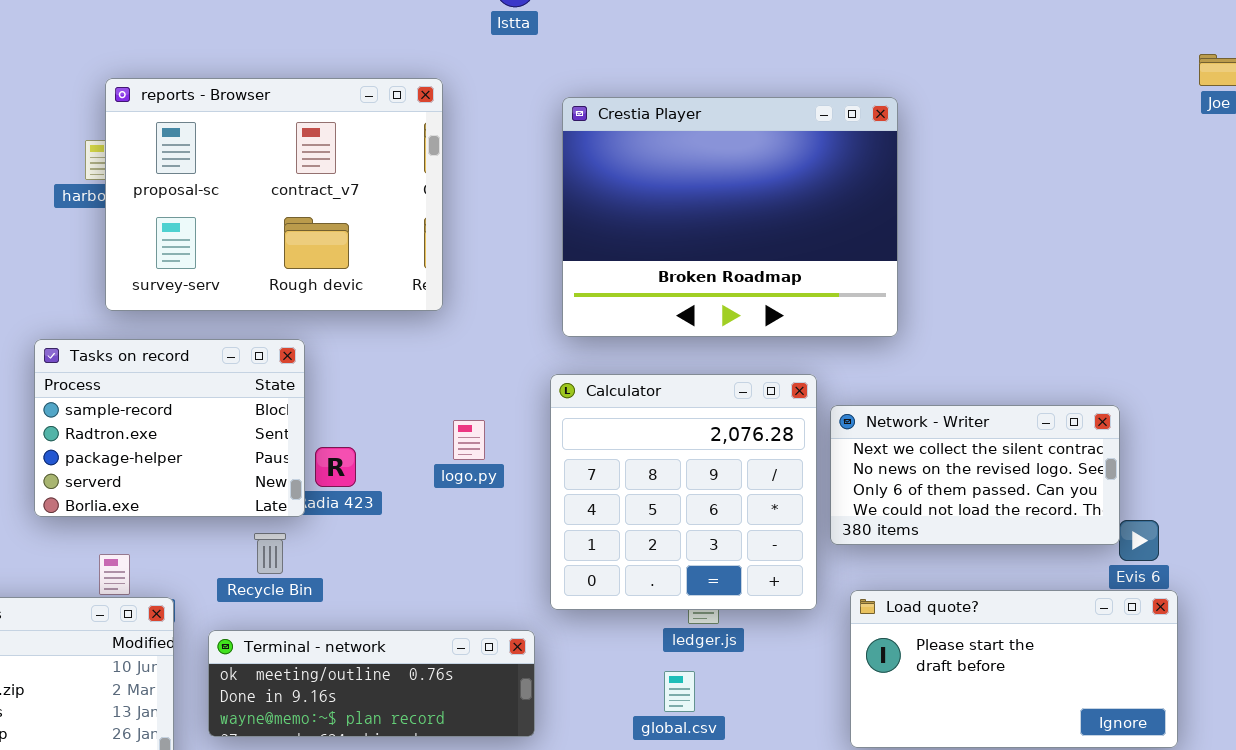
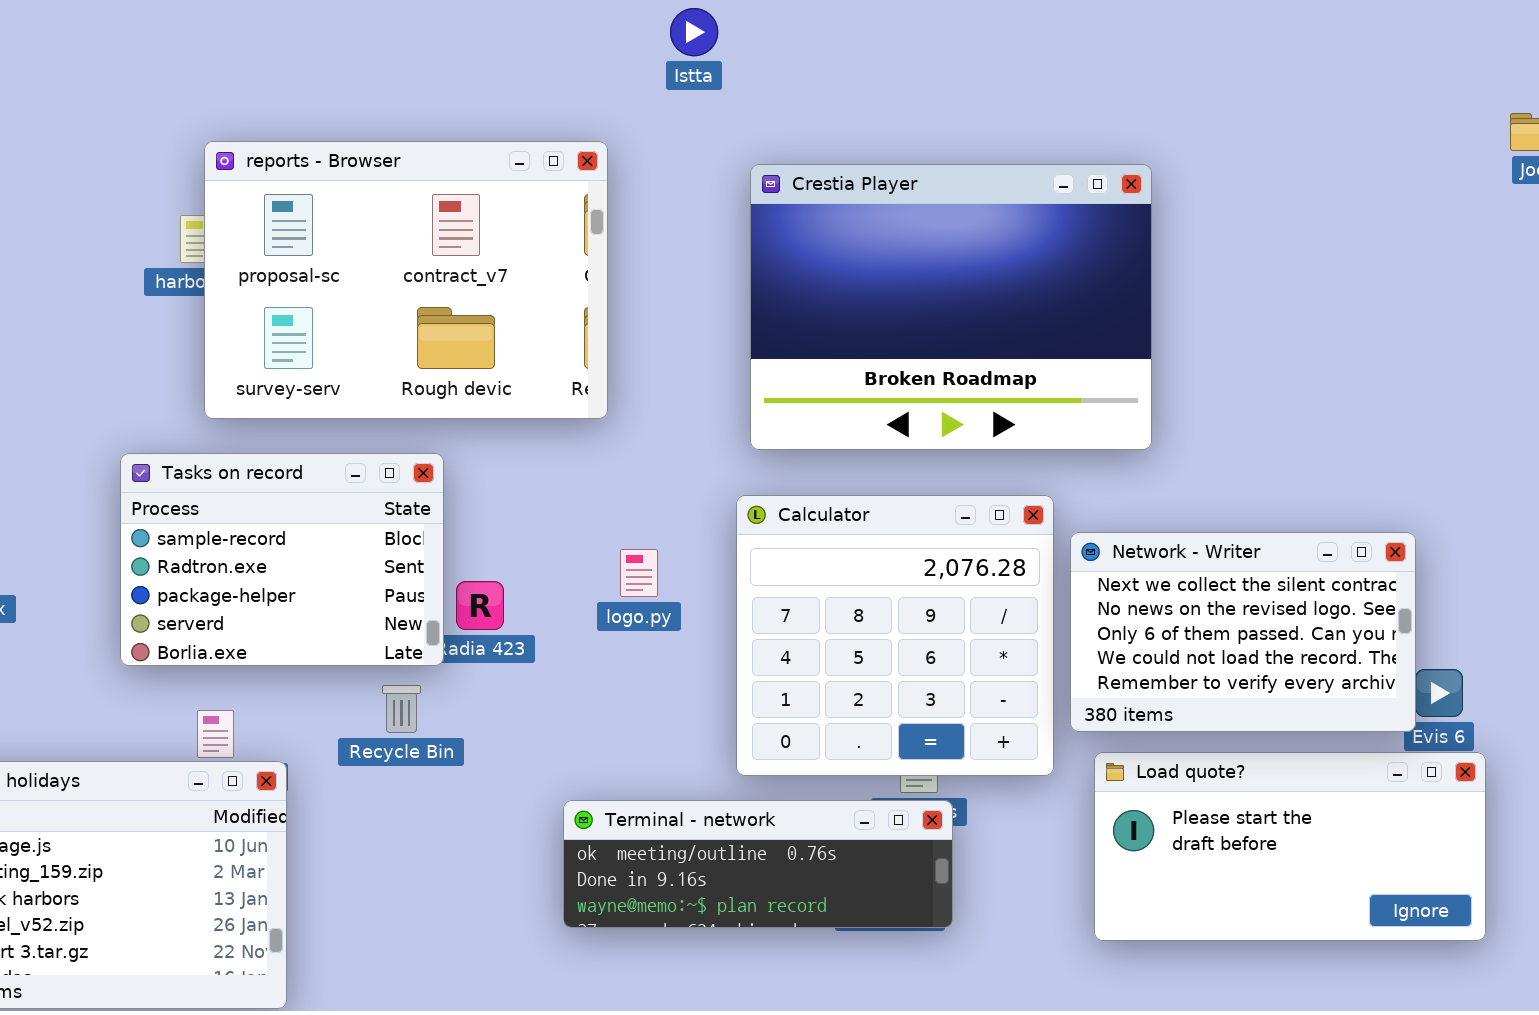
Network - Writer: [830,405,1120,545] -> [1070,532,1416,732], resized
Terminal - network: [208,630,535,737] -> [563,800,953,928], moved

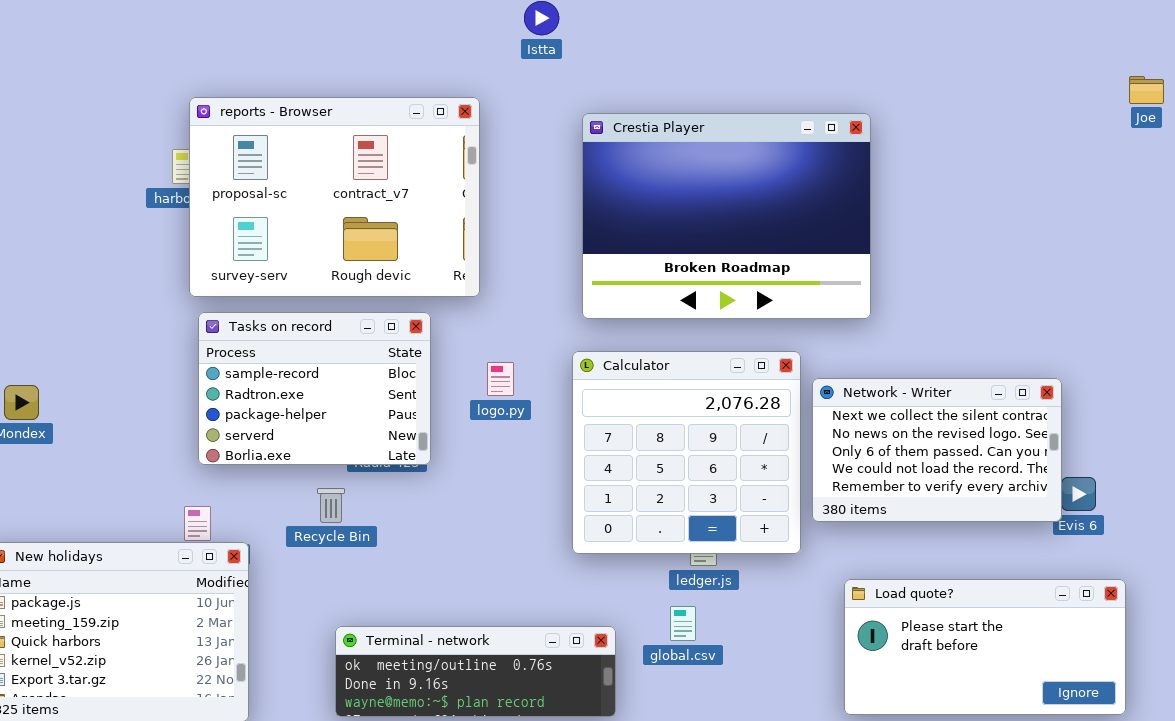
Tasks on record: [120,453,444,666] -> [198,312,431,465], moved
logo.py: [620,549,658,597] -> [487,362,514,396], moved
Load quote?: [1094,752,1486,941] -> [844,579,1126,715], moved
Terminal - network: [563,800,953,928] -> [335,626,616,717], moved

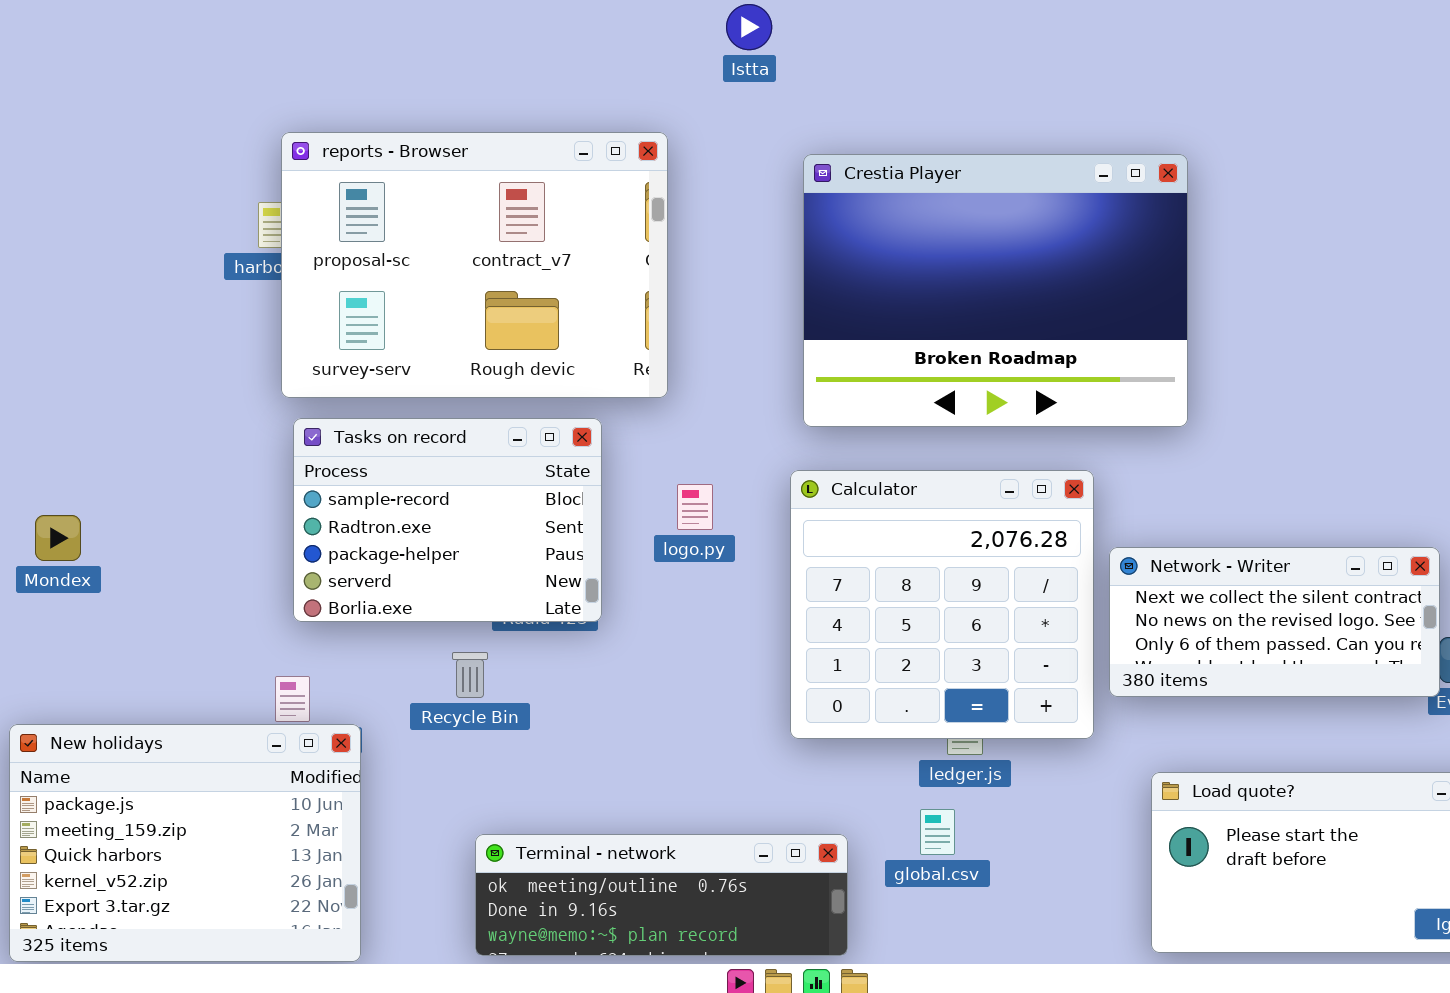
Network - Writer: [812,378,1062,522] -> [1109,547,1440,697], resized

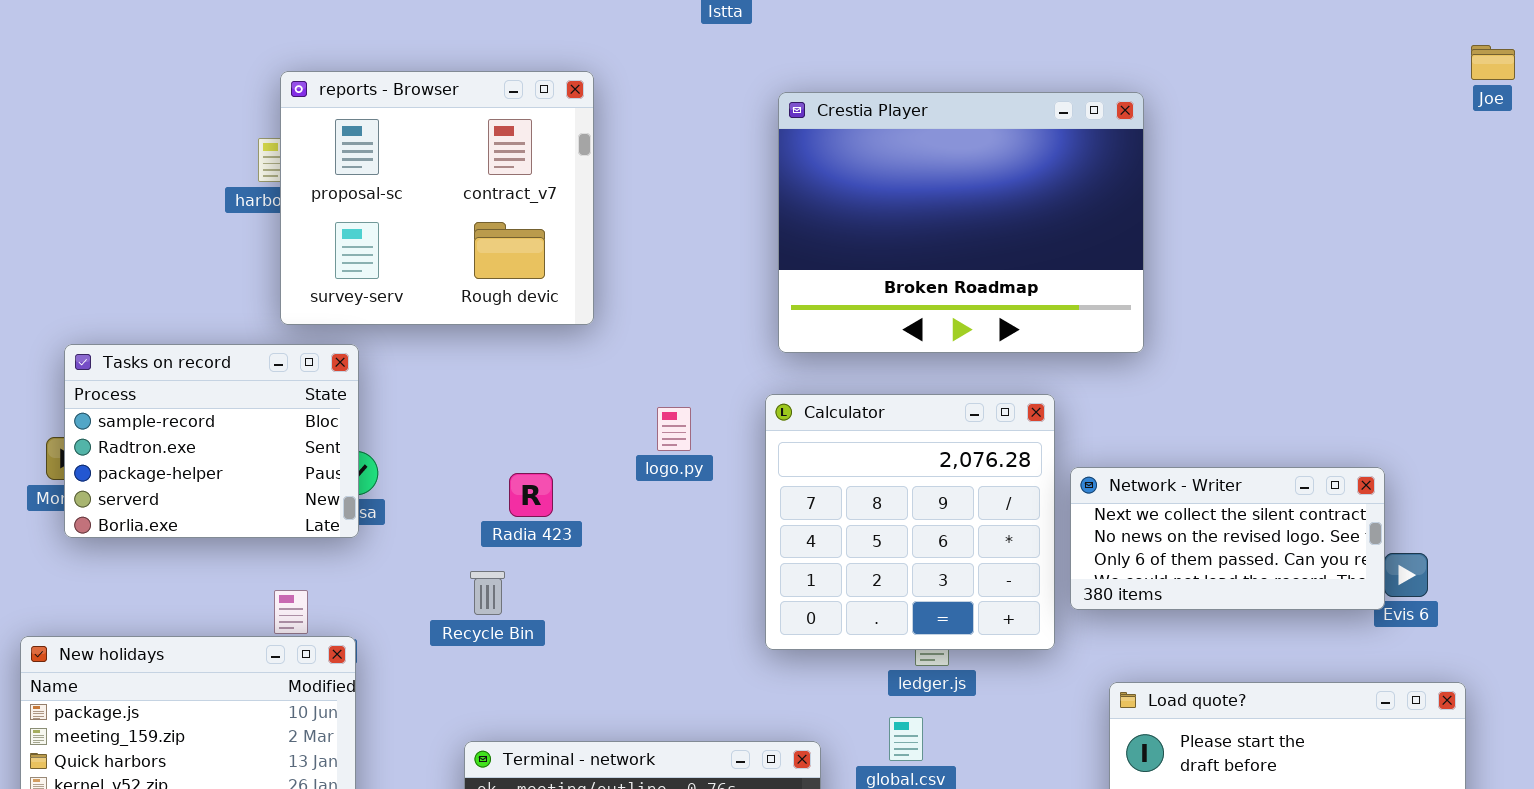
reports - Browser: [281,132,668,398] -> [280,71,594,325], resized
Tasks on record: [293,418,602,622] -> [64,344,359,538], moved
Recycle Bin: [452,652,488,698] -> [470,571,505,615], moved

